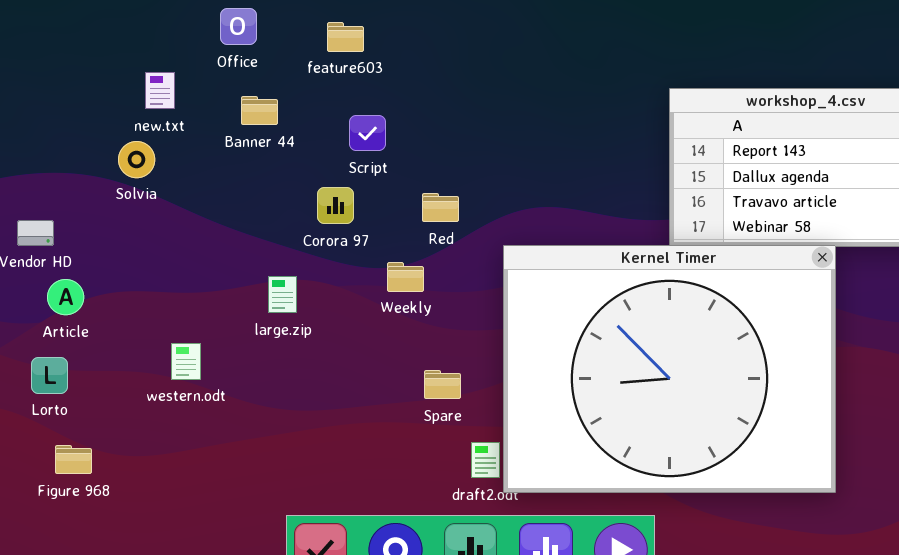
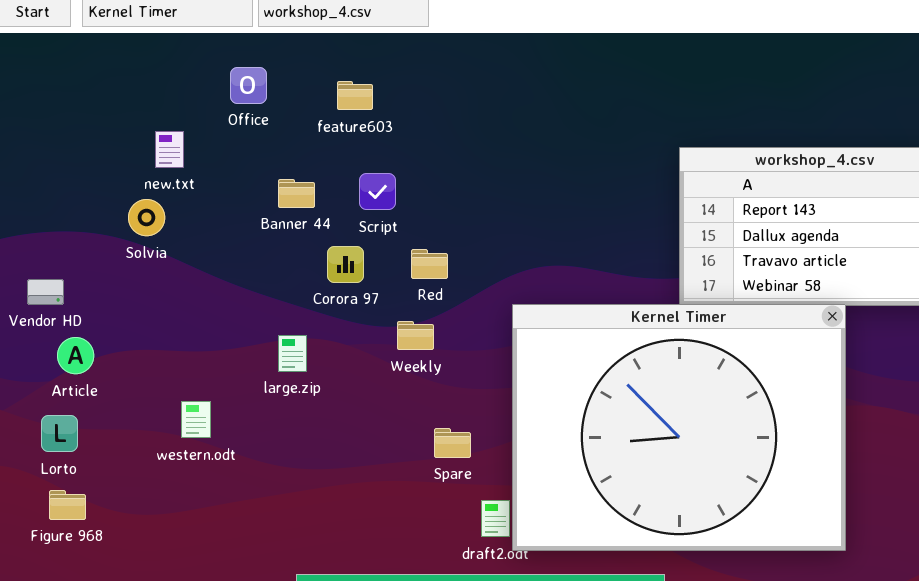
Banner 44: [241,96,278,125] -> [278,179,315,208], moved
Red: [422,193,459,222] -> [411,249,448,279], moved
Figure 968: [55,445,92,474] -> [49,490,86,520], moved

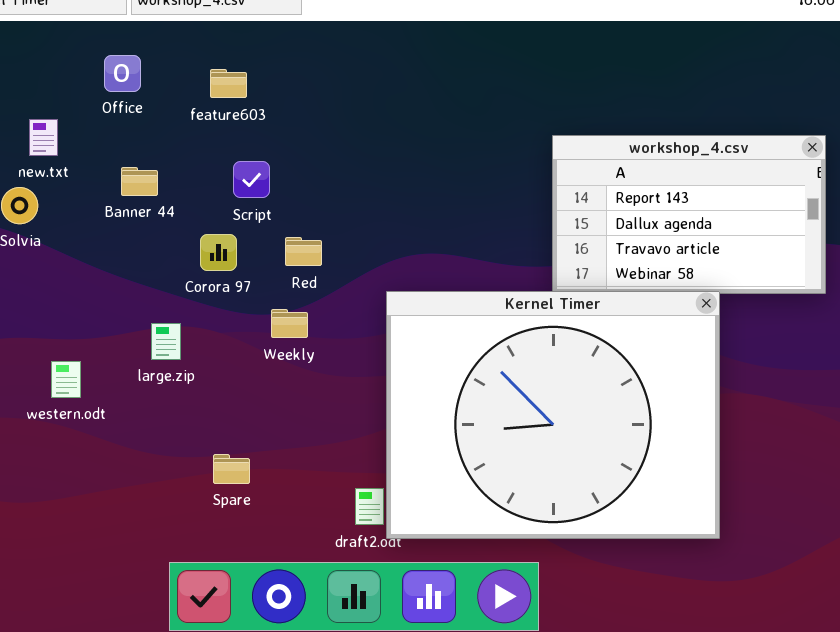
Banner 44: [278,179,315,208] -> [121,167,158,196], moved
western.odt: [181,401,211,438] -> [51,361,81,398], moved
Spare: [434,428,471,458] -> [213,454,250,484], moved

